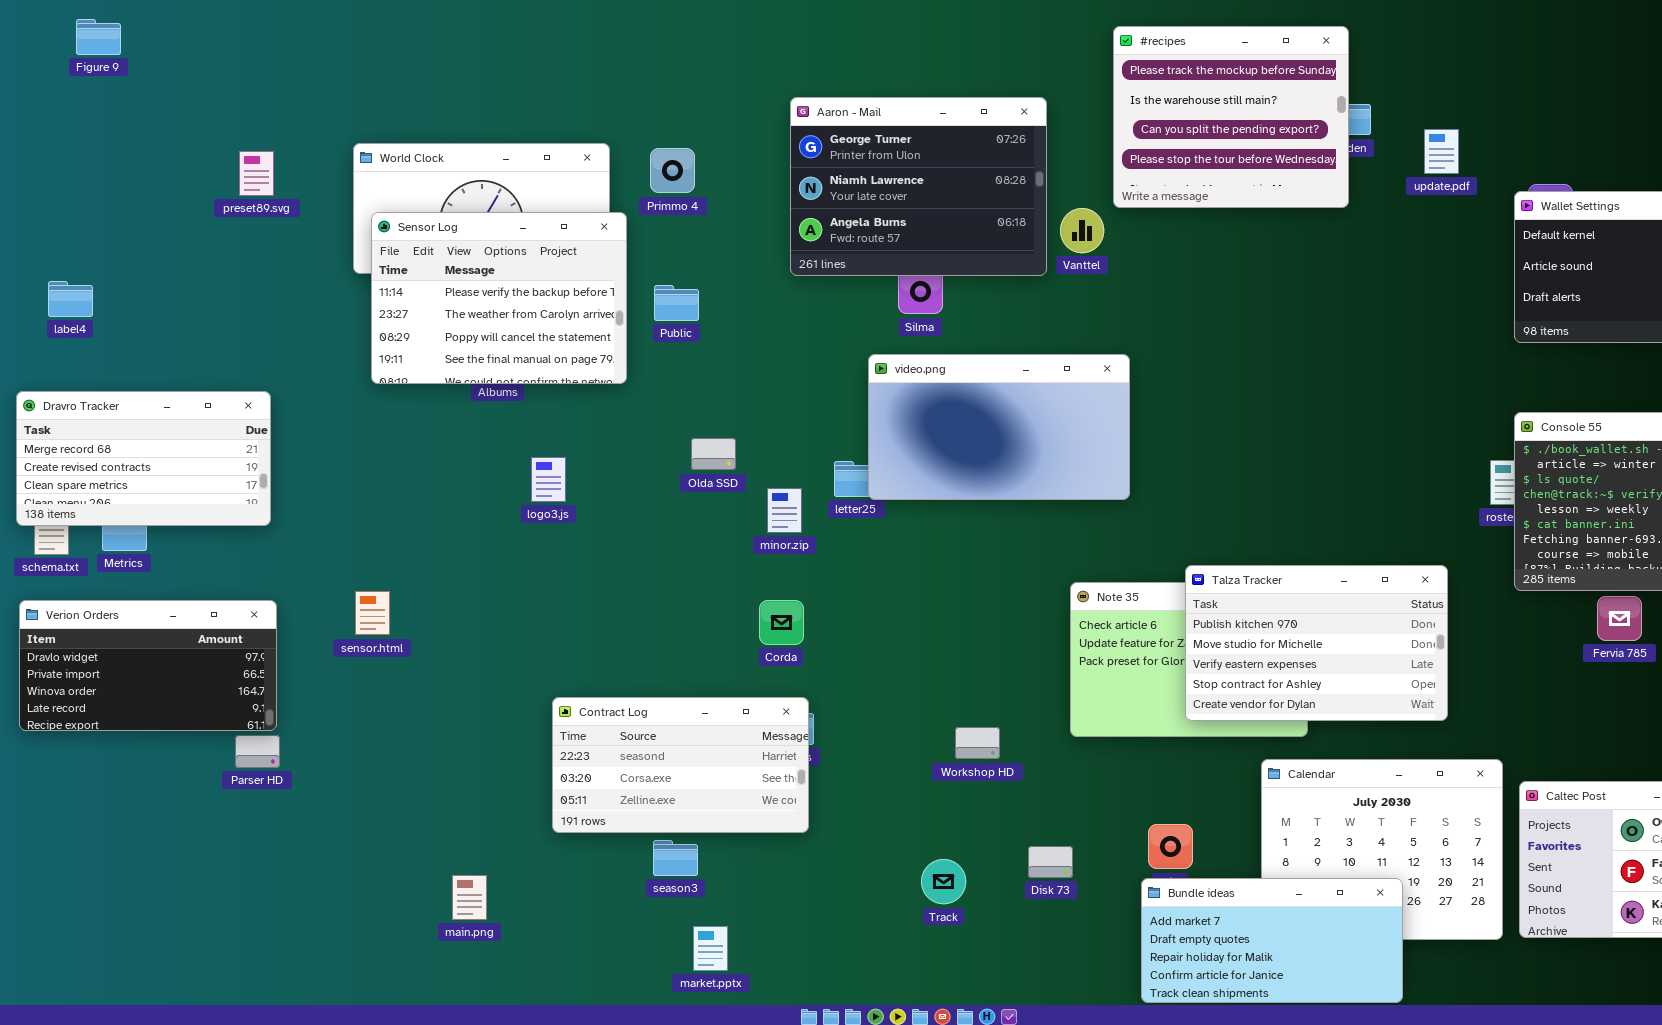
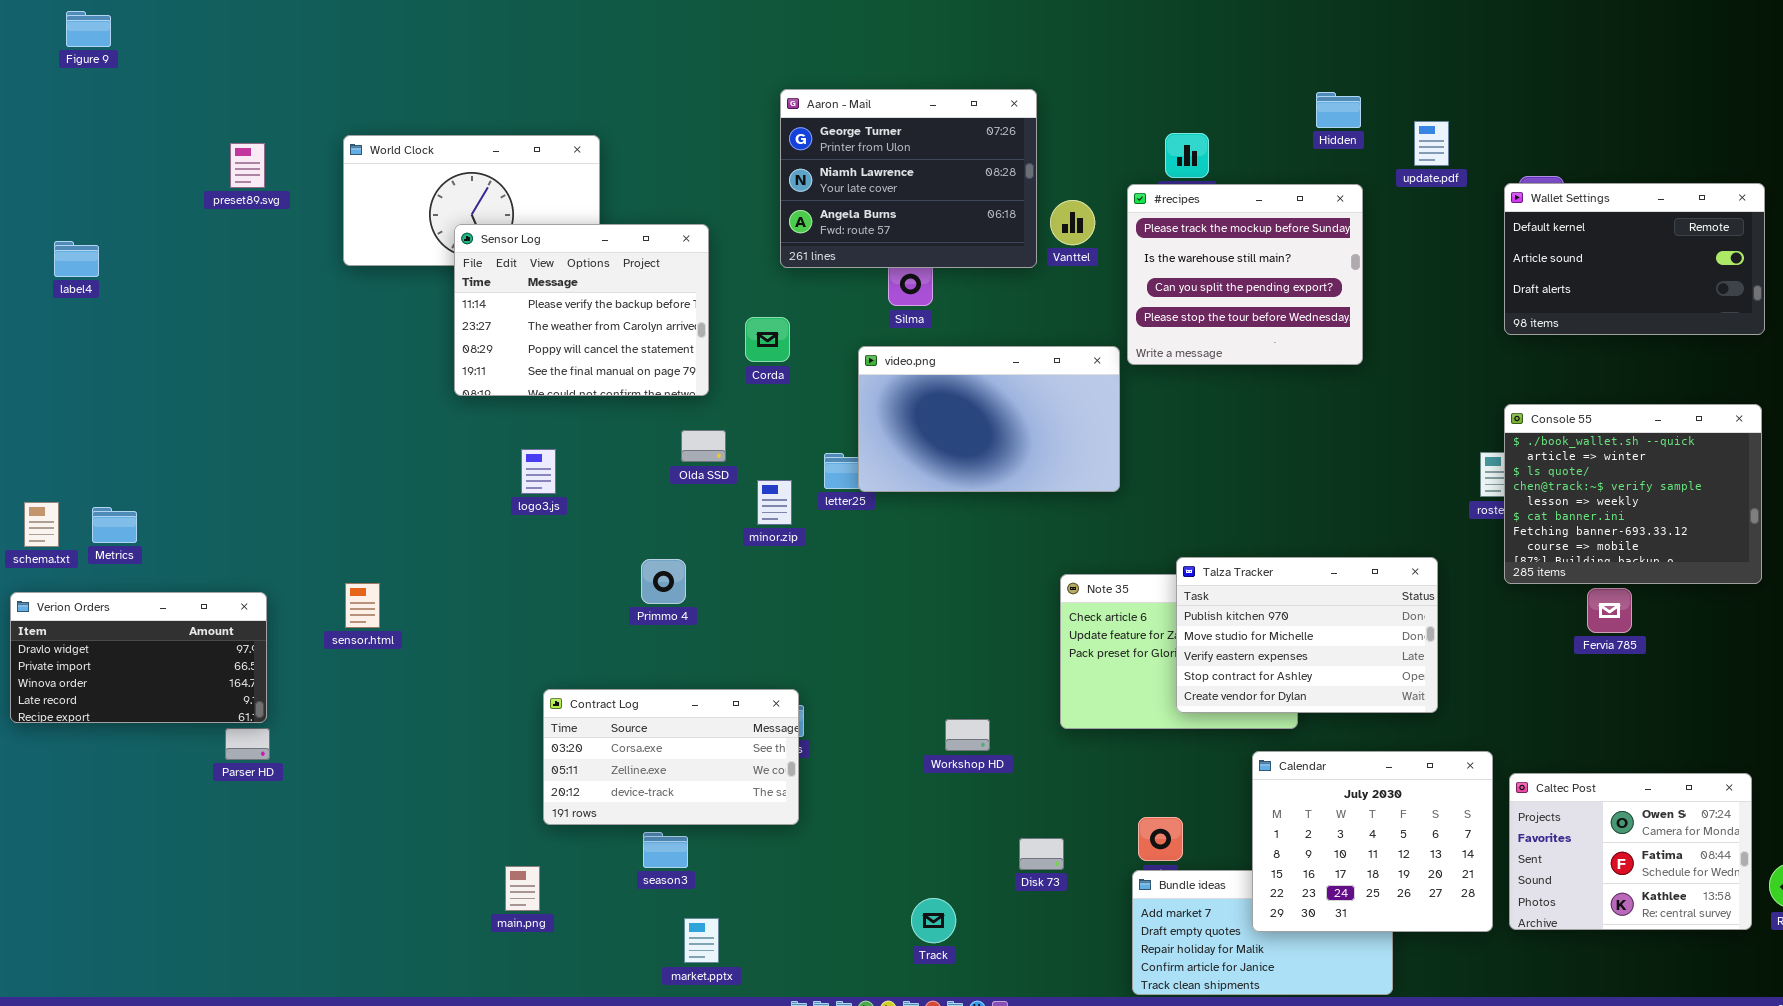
#recipes: [1113,26,1349,208] -> [1127,184,1363,365], moved
Primmo 4: [650,148,695,193] -> [641,559,686,604], moved
Sensor Log: [371,212,627,384] -> [454,224,709,396], moved
label4: [48,281,93,317] -> [54,241,99,277], moved
Dravro Tracker: [16,391,271,526] -> none, closed
Corda: [759,600,804,645] -> [745,317,790,362], moved
Contract Log: [552,697,809,833] -> [543,689,799,825], scrolled down 1 row
Calendar: [1261,759,1503,940] -> [1252,751,1493,932], raised
Track: [921,859,966,904] -> [911,898,956,943], moved
main.png: [452,875,487,920] -> [505,866,540,911], moved

